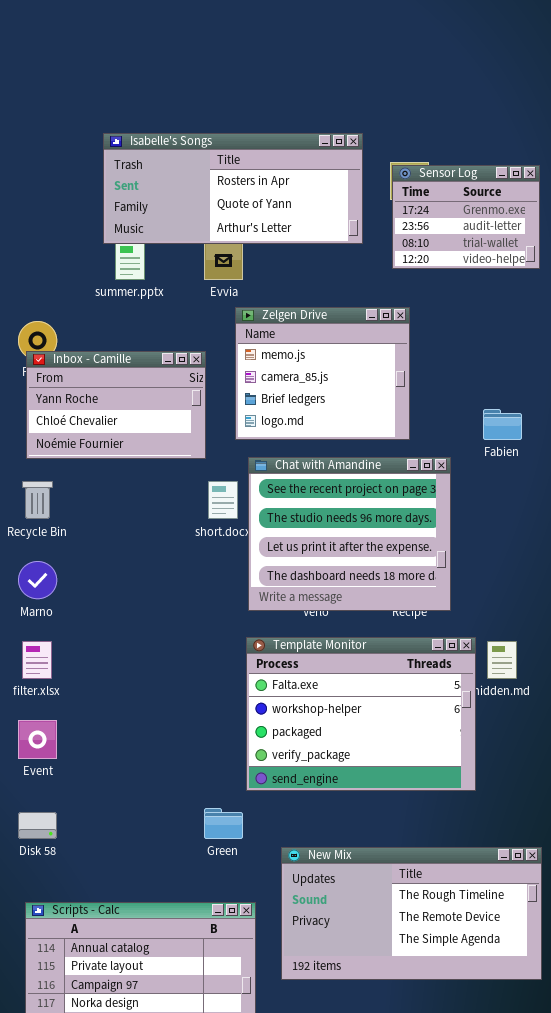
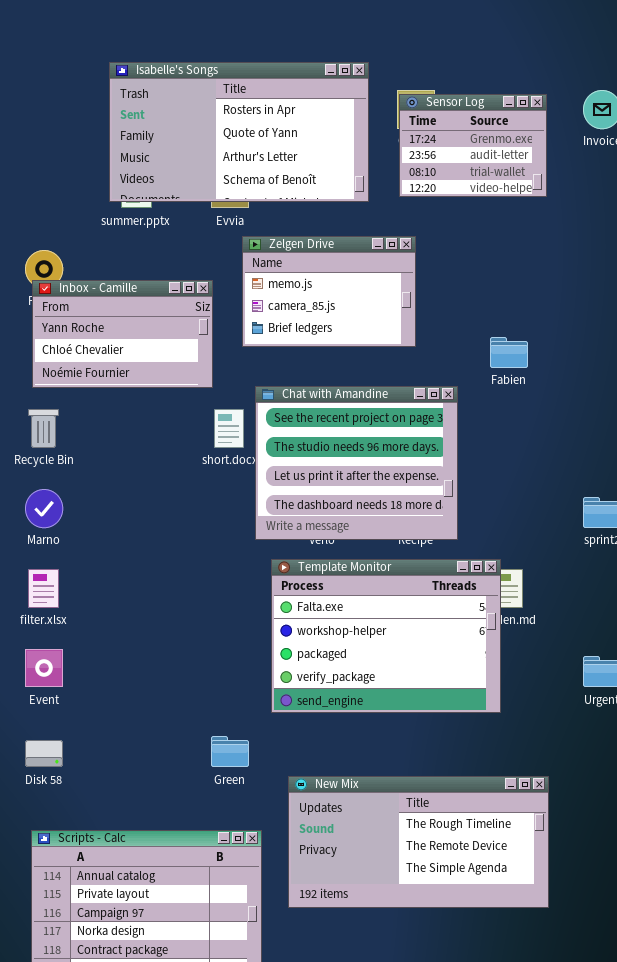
Isabelle's Songs: [103,133,363,244] -> [109,62,369,202], resized
Zelgen Drive: [235,307,410,440] -> [242,236,416,347], resized
Template Monitor: [246,637,476,791] -> [271,559,501,713], moved

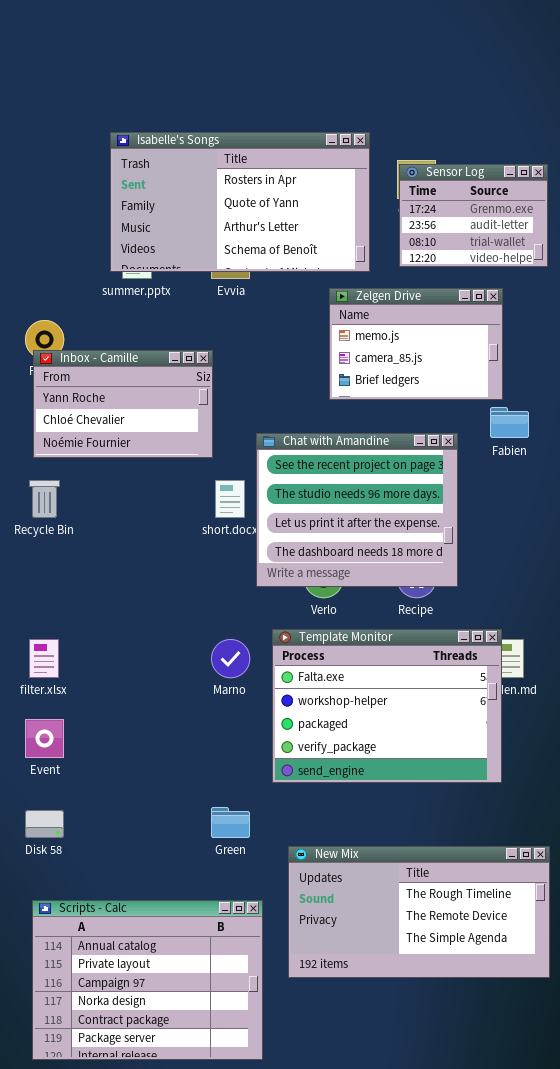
Zelgen Drive: [242,236,416,347] -> [329,288,503,400], moved
Chat with Amandine: [255,386,458,540] -> [256,433,458,587], moved
Marno: [25,489,63,528] -> [211,639,250,678], moved

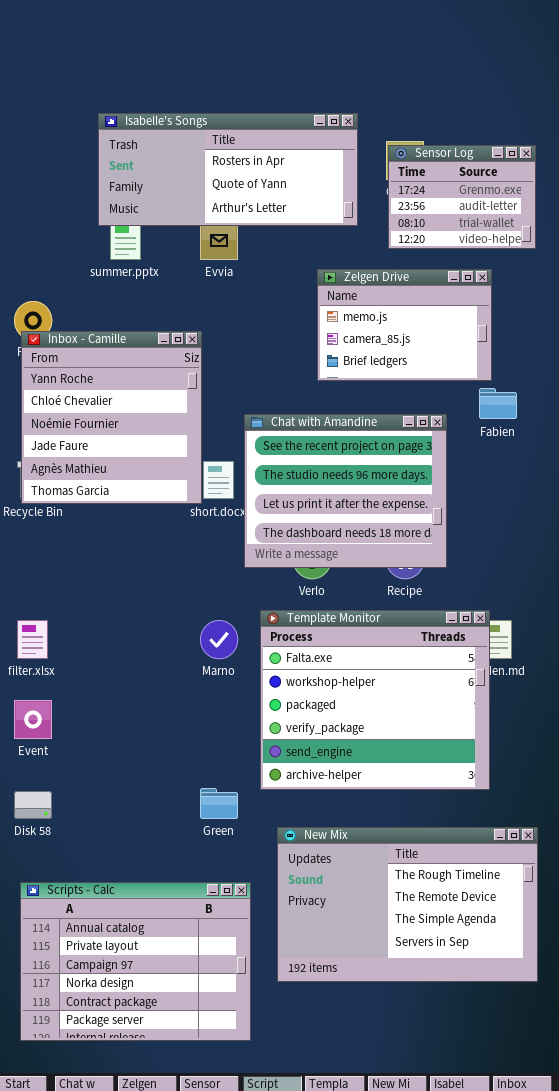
Isabelle's Songs: [110,132,370,272] -> [98,113,358,226], resized
Inbox - Camille: [33,350,213,458] -> [21,331,202,504], resized
Template Monitor: [272,629,502,783] -> [260,610,490,790], resized
New Mix: [288,846,550,978] -> [277,827,538,982], resized

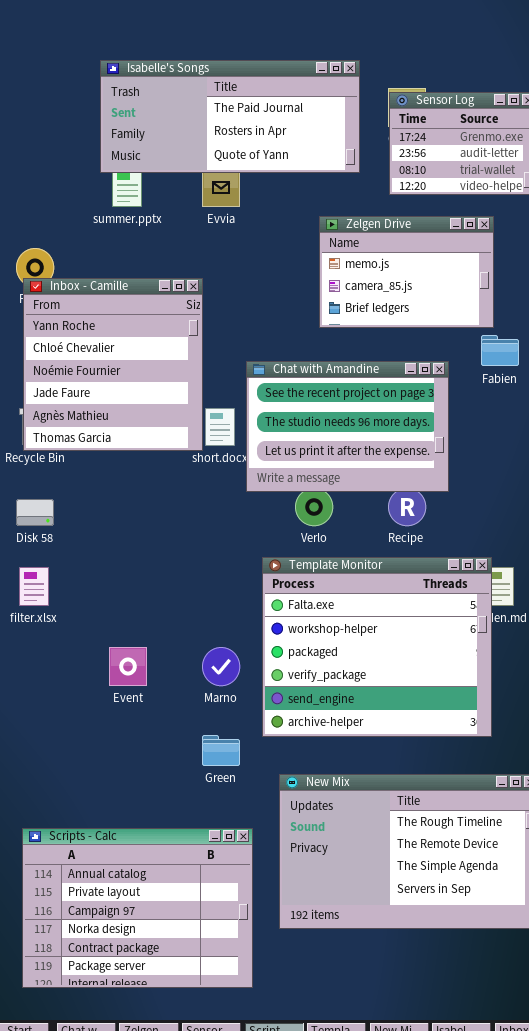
Isabelle's Songs: [98,113,358,226] -> [100,60,360,173], scrolled up 1 row
Chat with Amandine: [244,414,447,568] -> [246,361,449,492], resized
Marno: [200,620,238,659] -> [202,647,240,686], moved
Event: [14,700,52,739] -> [109,647,147,686], moved
Disk 58: [14,791,52,819] -> [16,499,54,526], moved

